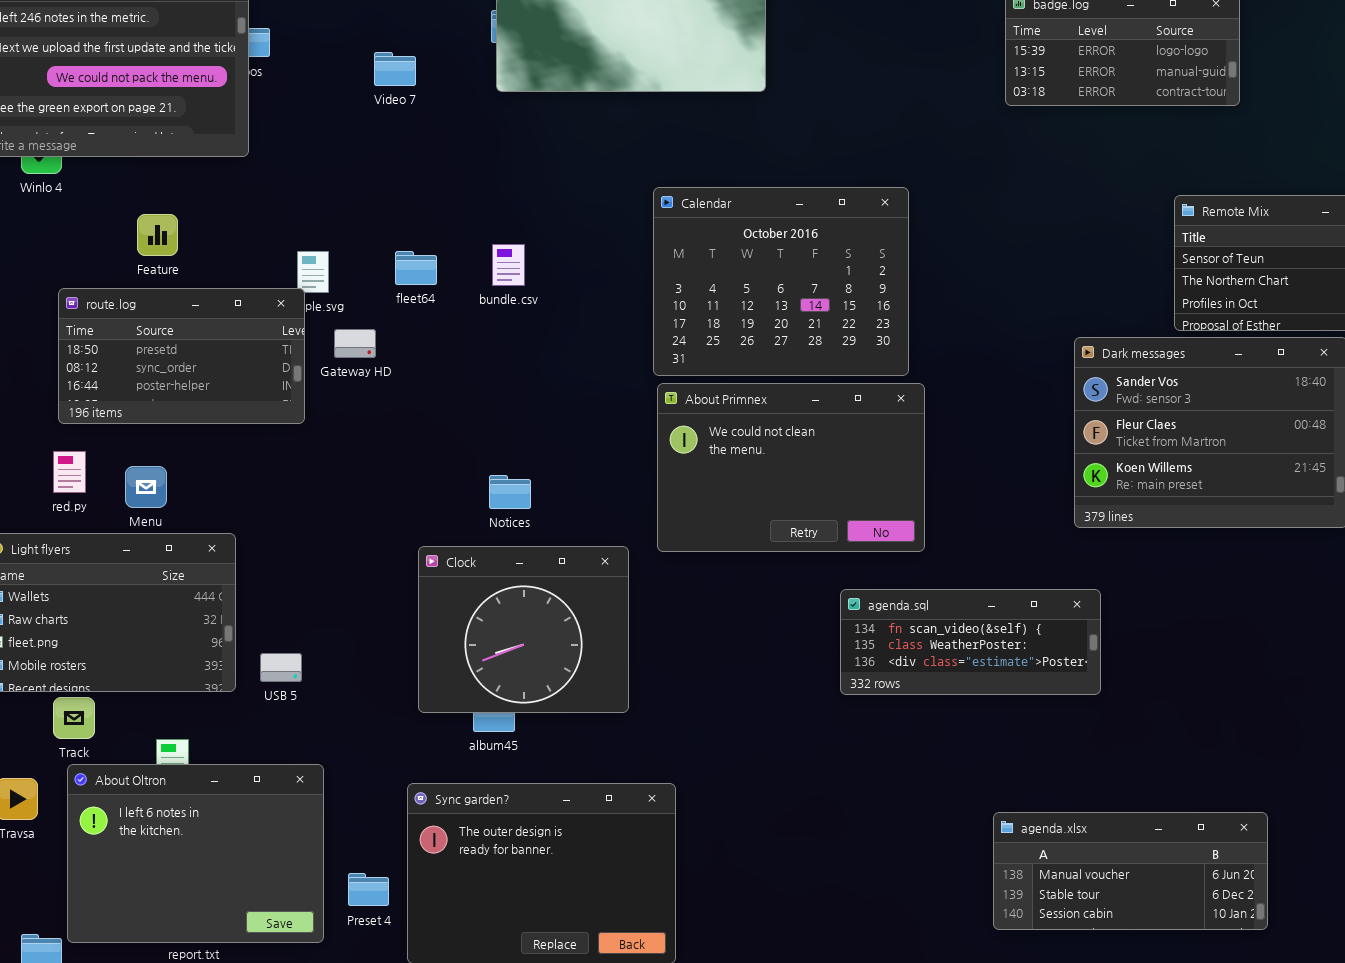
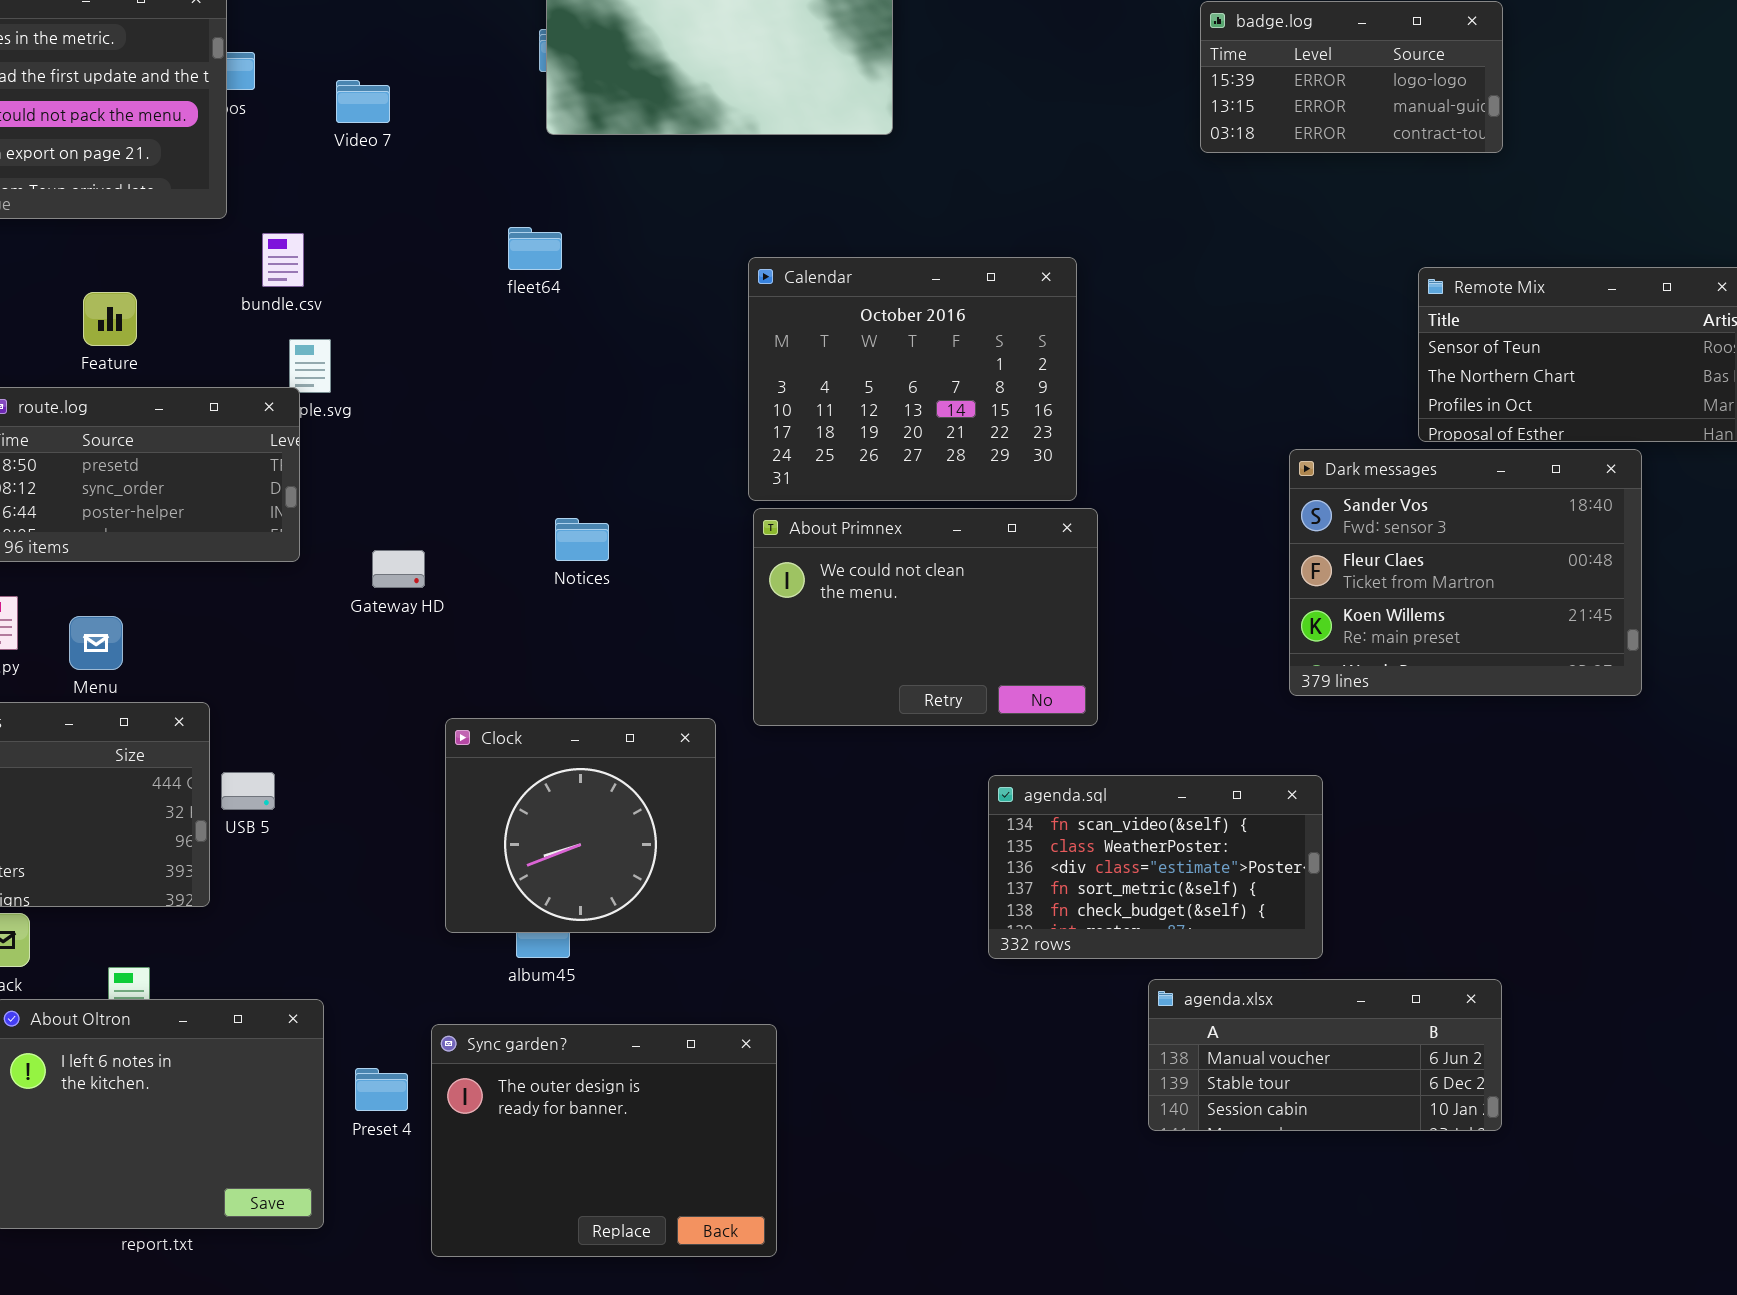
Video 7: [374,52,416,86] -> [336,80,390,123], moved
bundle.csv: [492,244,525,286] -> [262,233,304,287], moved
fleet64: [395,251,437,285] -> [508,227,562,270], moved
Gateway HD: [334,329,376,358] -> [372,550,425,588], moved
Notices: [489,475,531,509] -> [555,518,609,561], moved
agenda.sql: [840,589,1101,695] -> [988,775,1323,959], resized
USB 5: [260,653,302,682] -> [221,772,275,810], moved
agenda.xlsx: [993,812,1268,930] -> [1148,979,1502,1131], moved
Preset 4: [348,873,389,906] -> [355,1068,408,1111], moved

